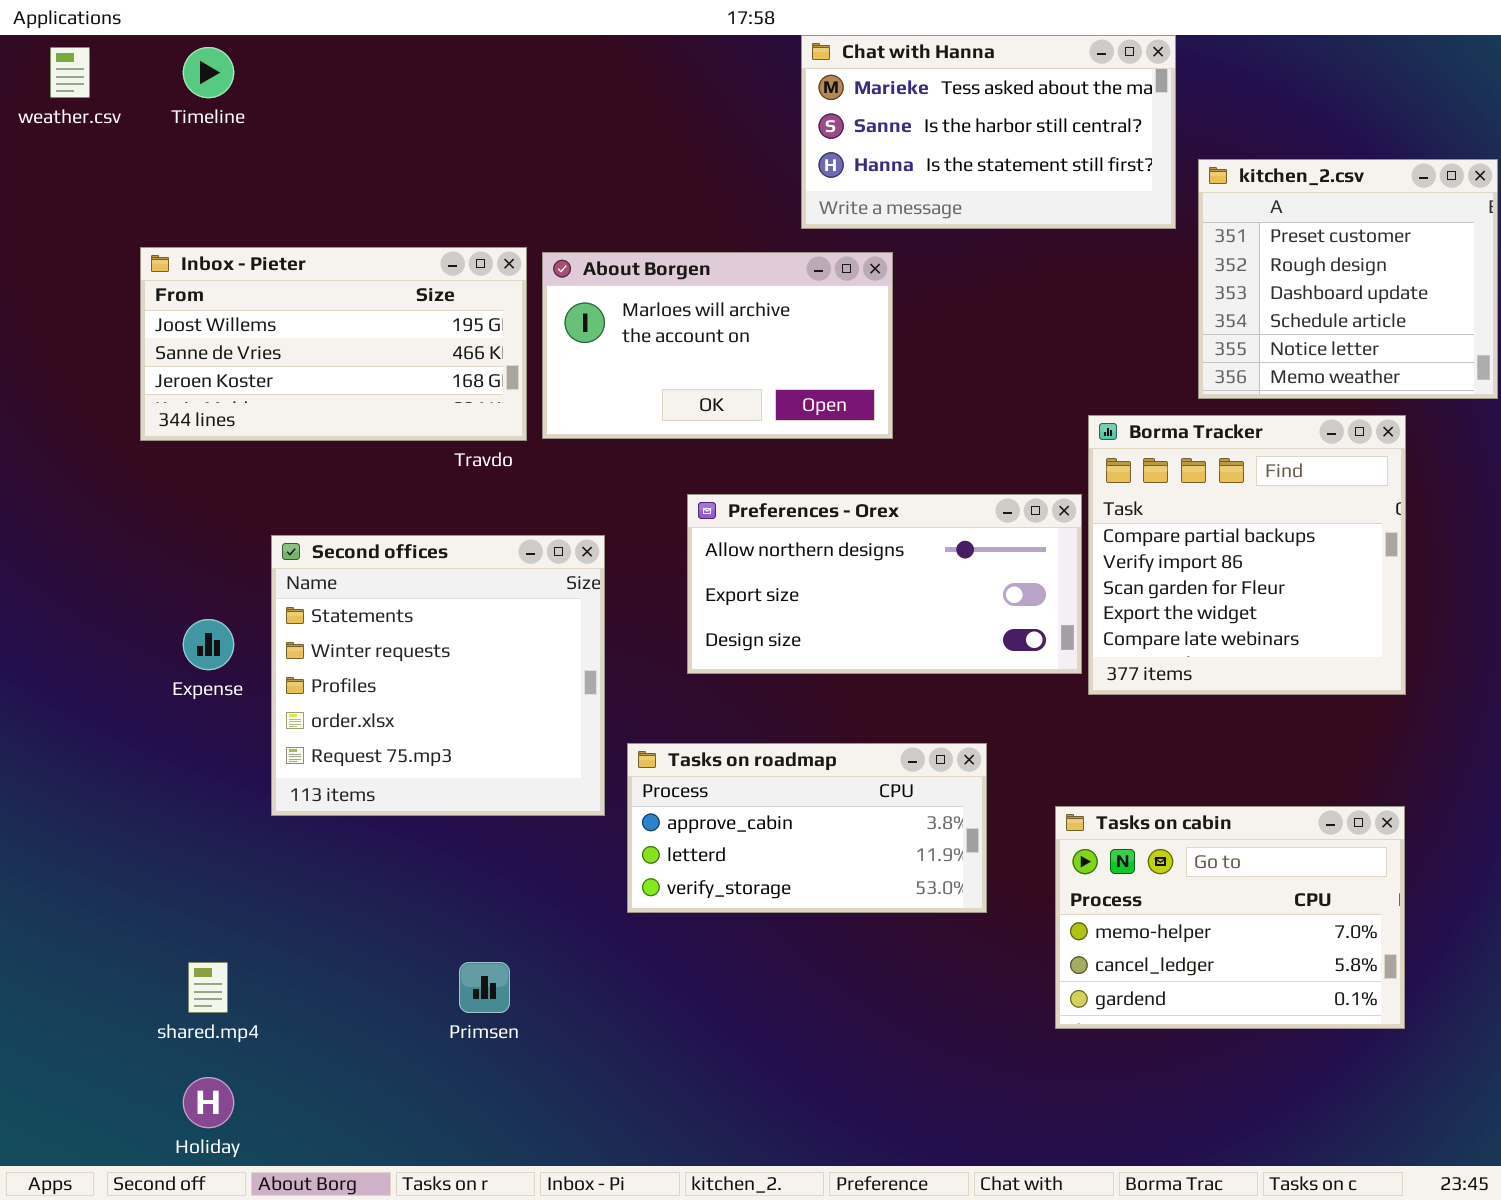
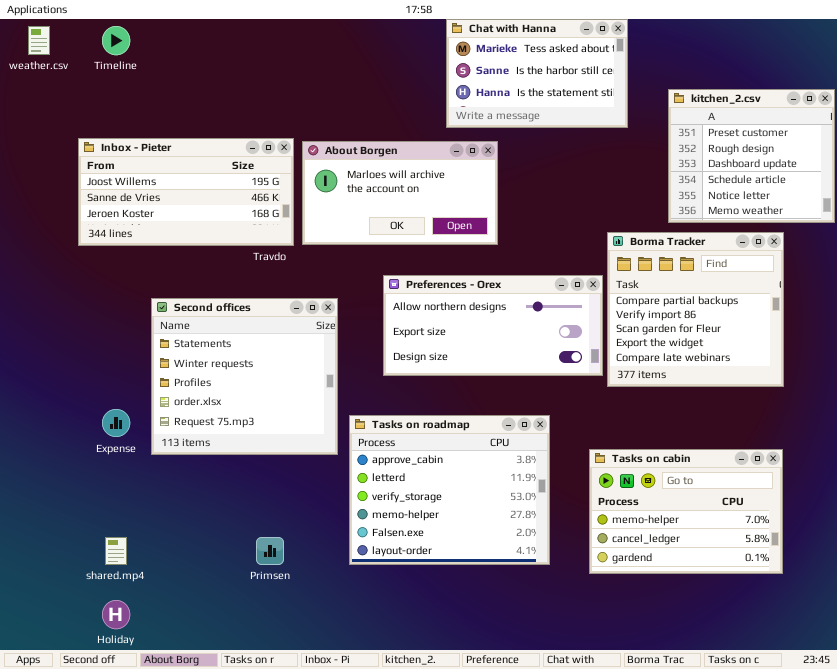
Chat with Hanna: [801,35,1176,229] -> [446,19,628,128], resized
Expense: [183,619,234,670] -> [102,409,130,437], moved
Tasks on roadmap: [627,743,987,913] -> [349,415,550,565], resized

